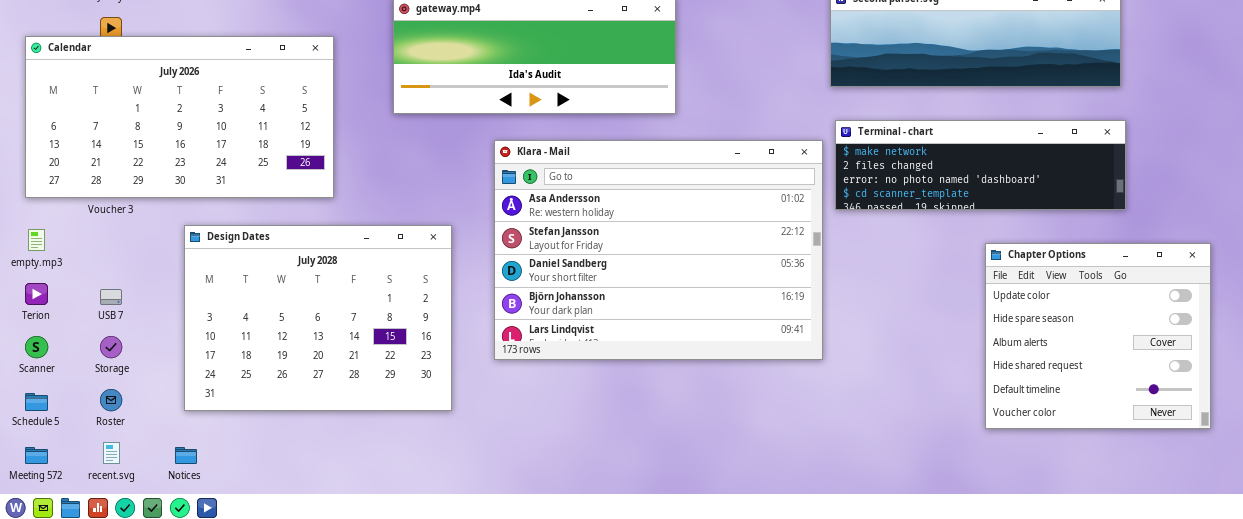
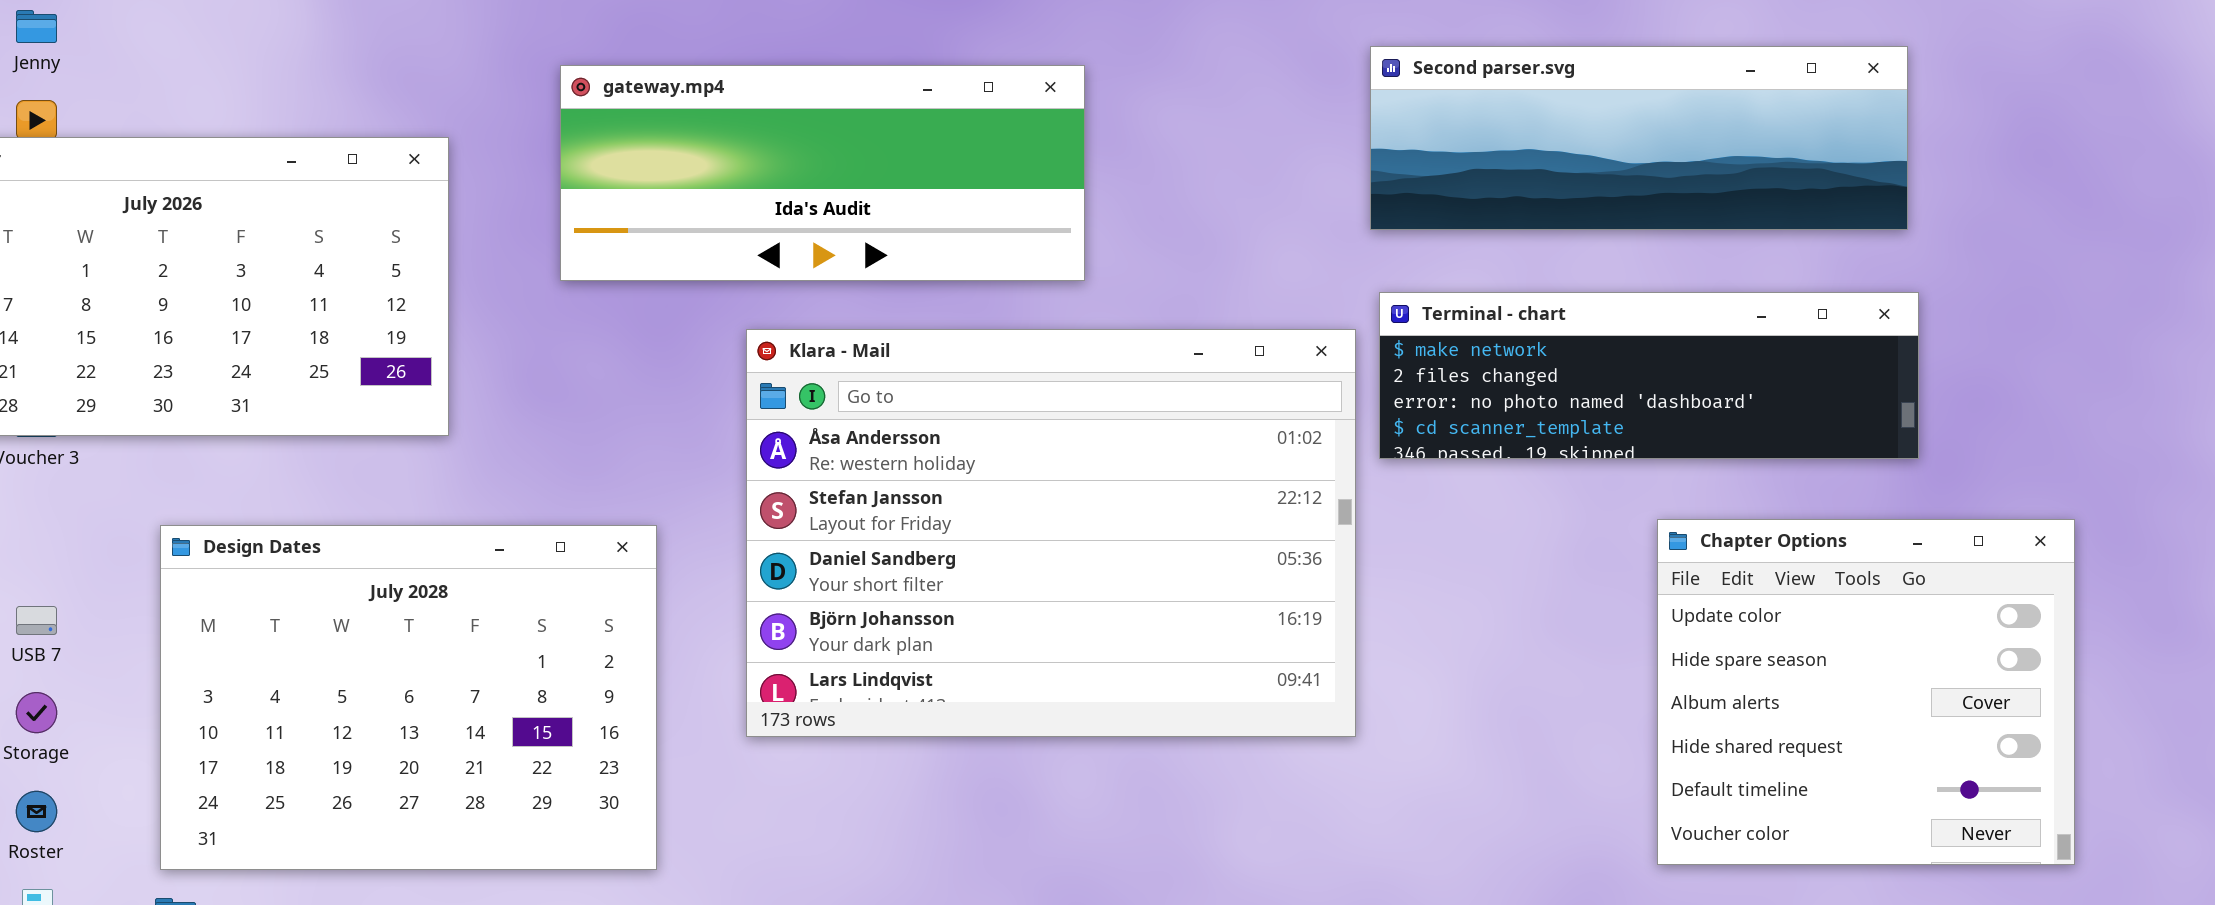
Design Dates: [184,225,452,411] -> [160,525,657,870], moved

